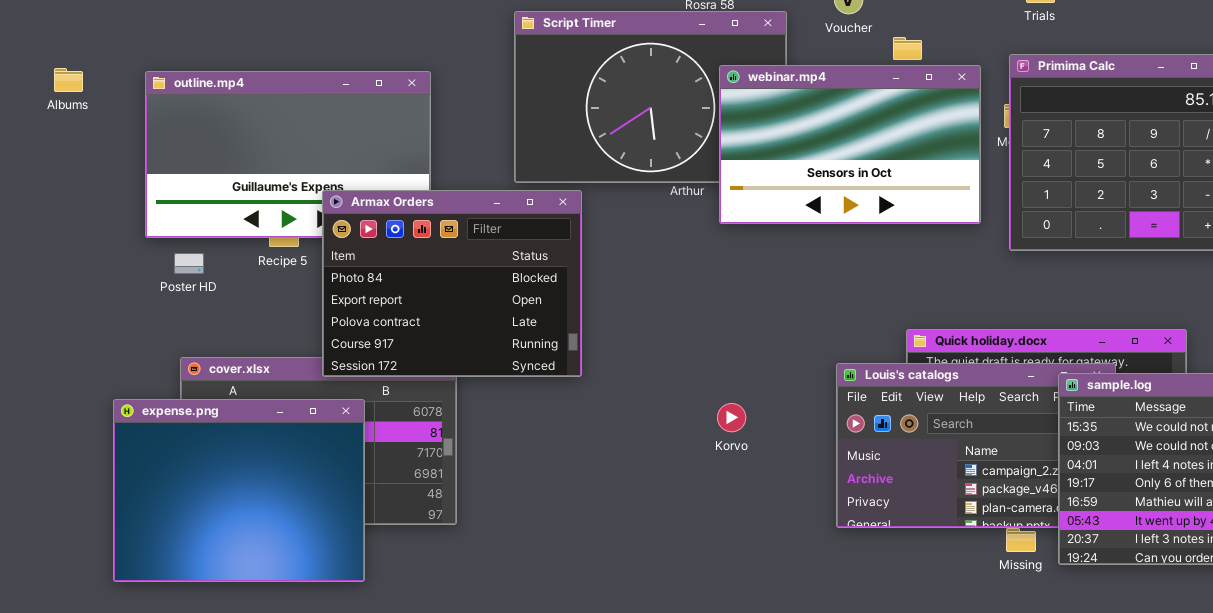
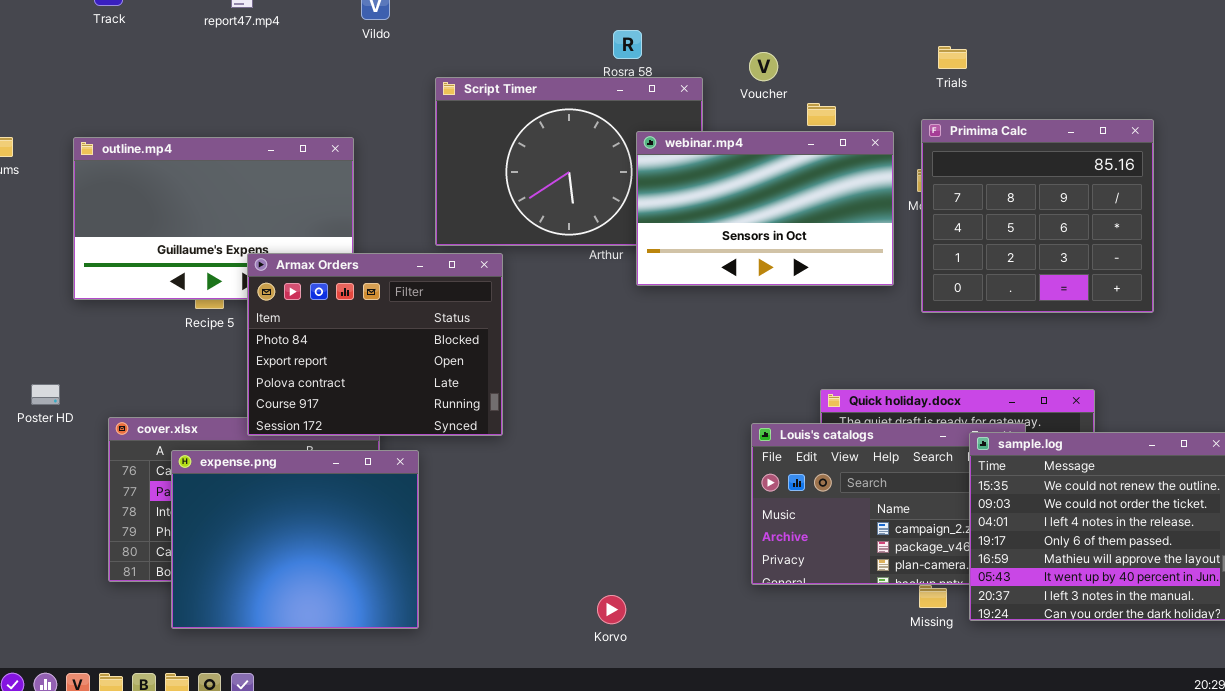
Poster HD: [174,253,204,274] -> [31,384,60,405], moved
expense.png: [113,399,365,582] -> [171,450,419,629], moved
Korvo: [717,403,746,432] -> [597,595,626,624], moved

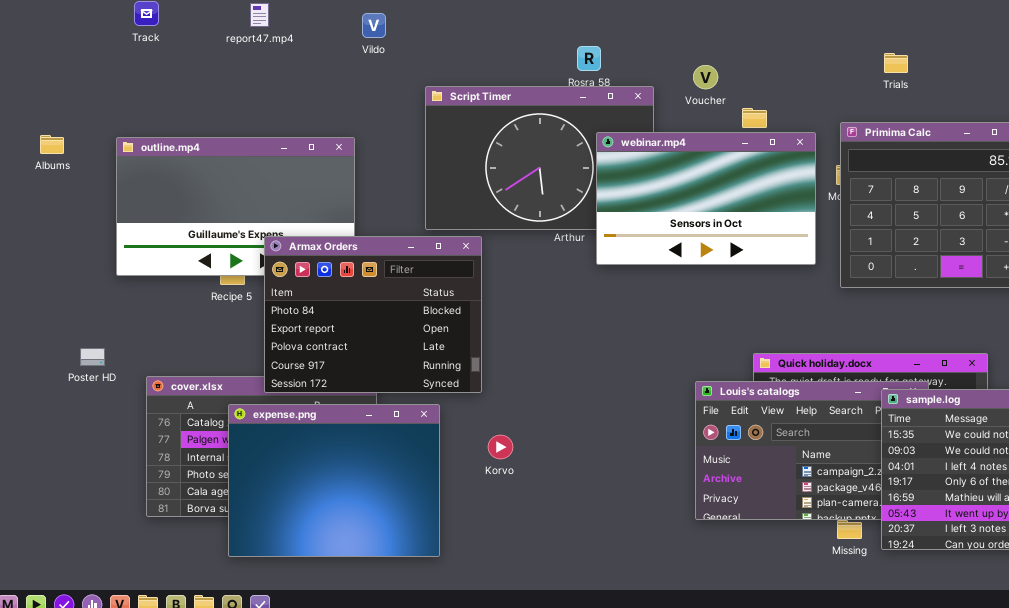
Trials: [938,46,967,69] -> [884,53,908,73], moved
expense.png: [171,450,419,629] -> [228,404,440,557], moved
Korvo: [597,595,626,624] -> [488,435,513,459], moved

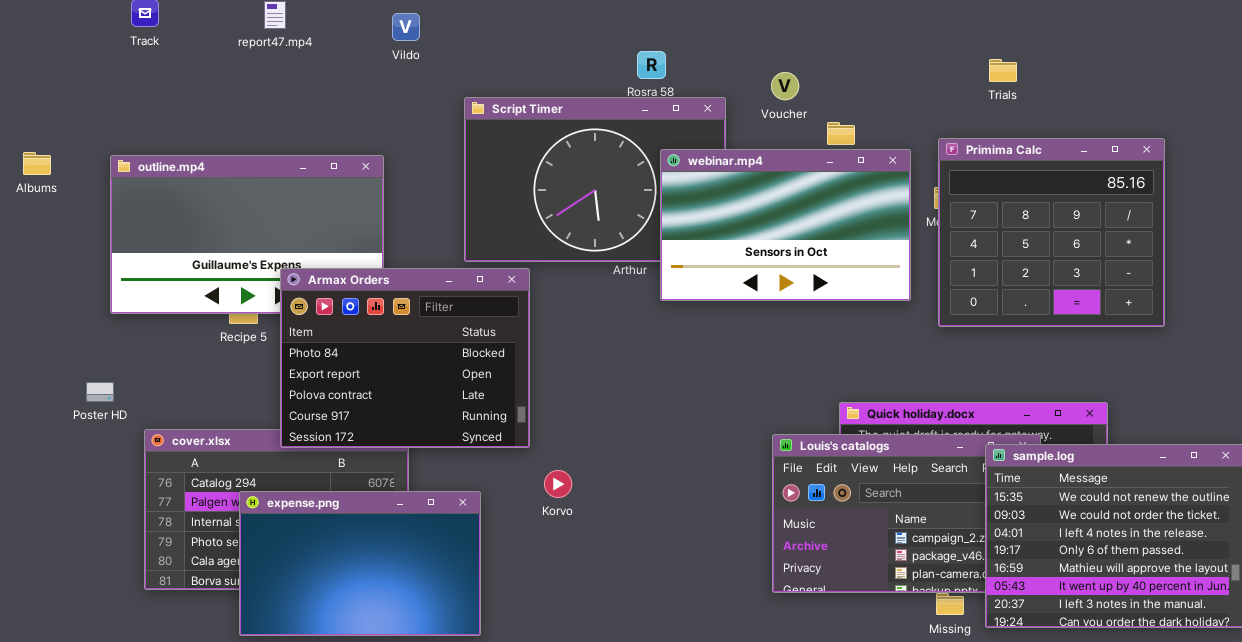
Poster HD: [80,348,105,366] -> [86,382,114,402], moved
expense.png: [228,404,440,557] -> [239,491,481,636], resized
Korvo: [488,435,513,459] -> [544,470,572,498], moved

